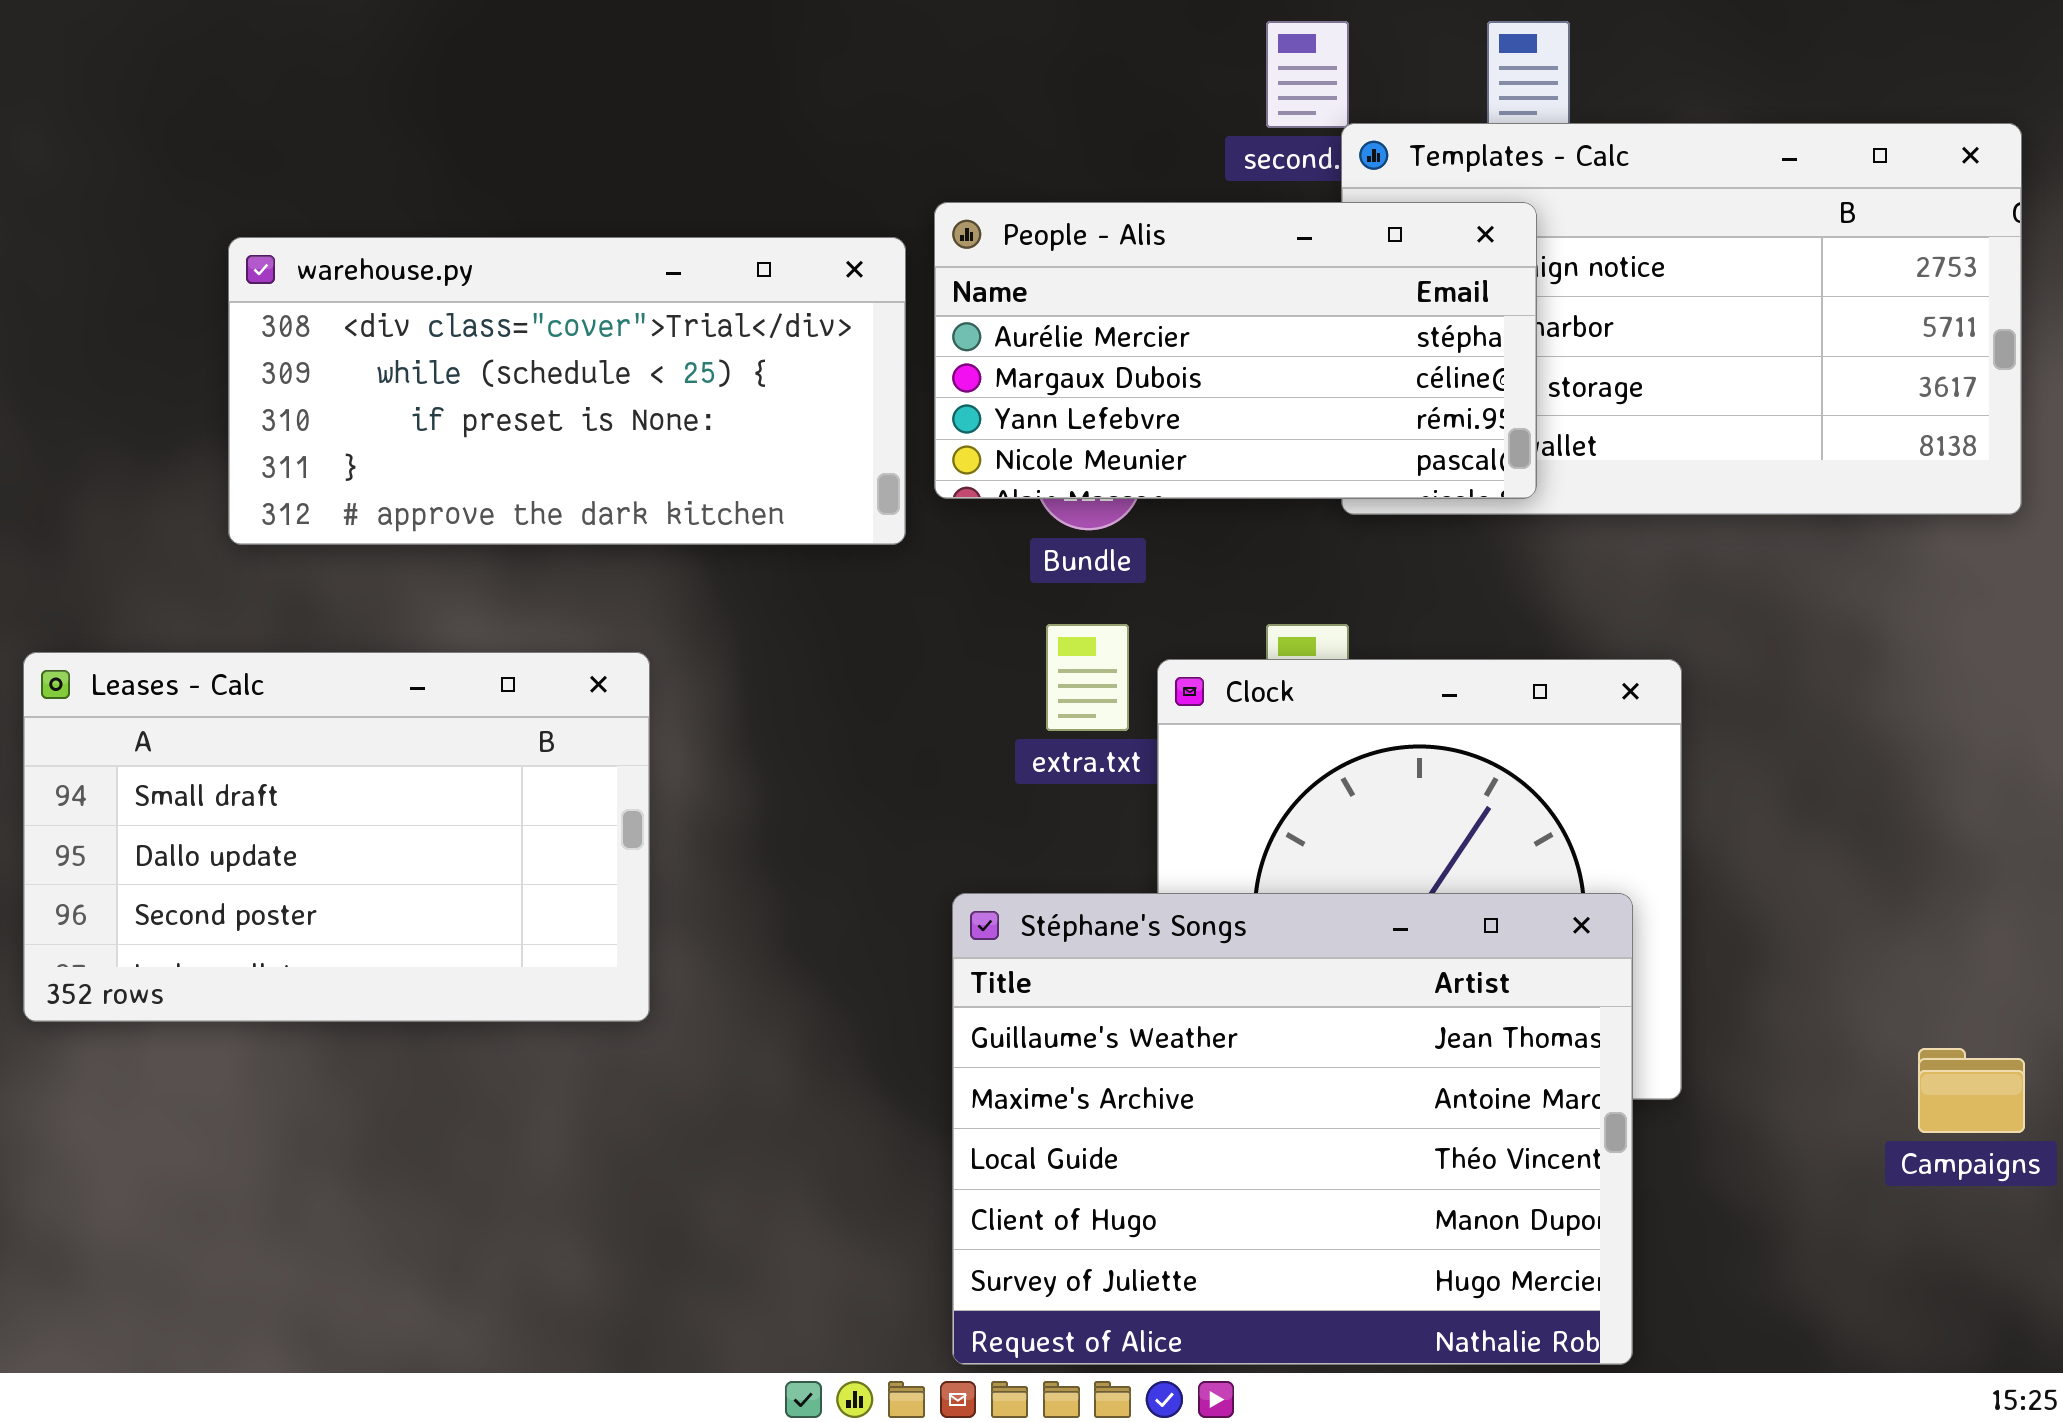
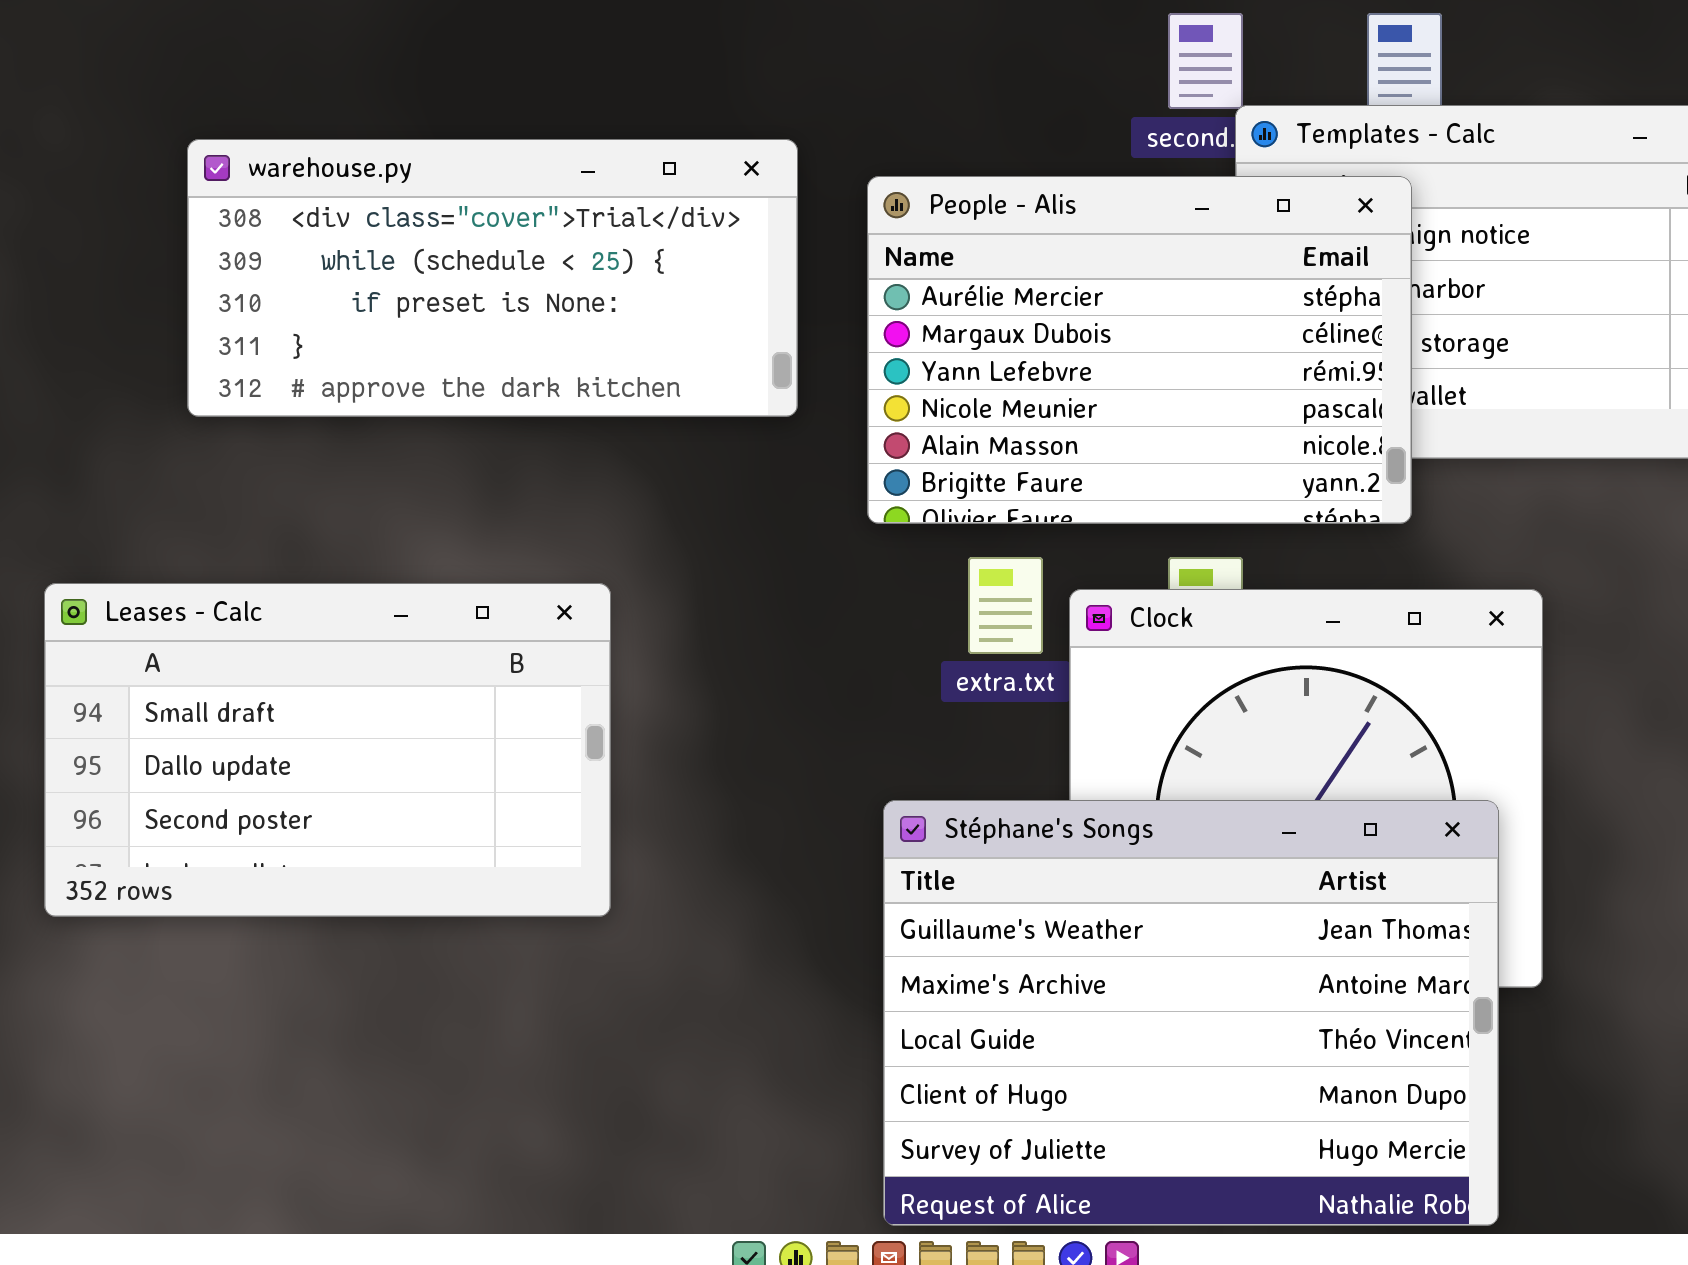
People - Alis: [934,202,1537,499] -> [867,176,1412,524], resized
warehouse.py: [228,237,906,545] -> [187,139,798,417], moved

